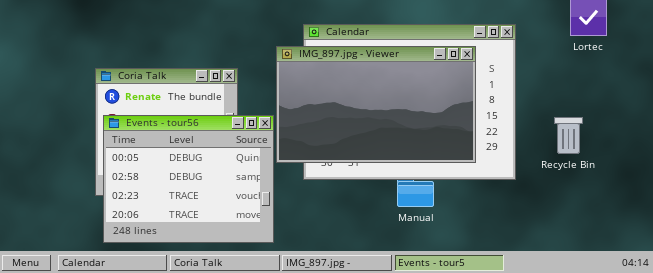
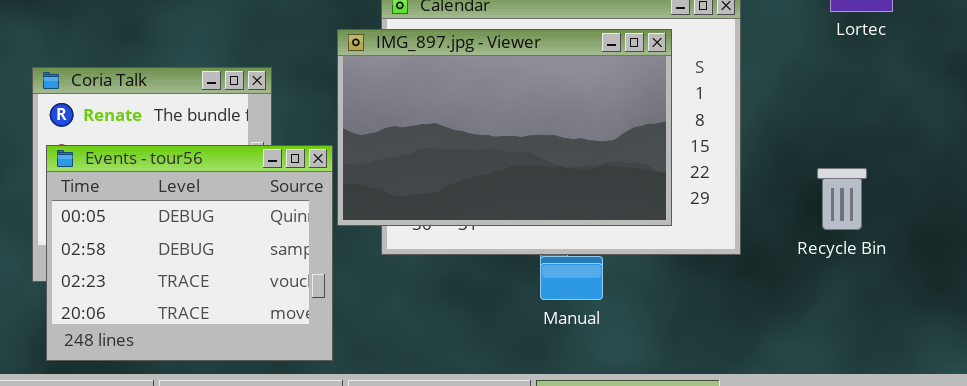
Recycle Bin: [554,117,583,154] -> [817,168,867,230], moved

